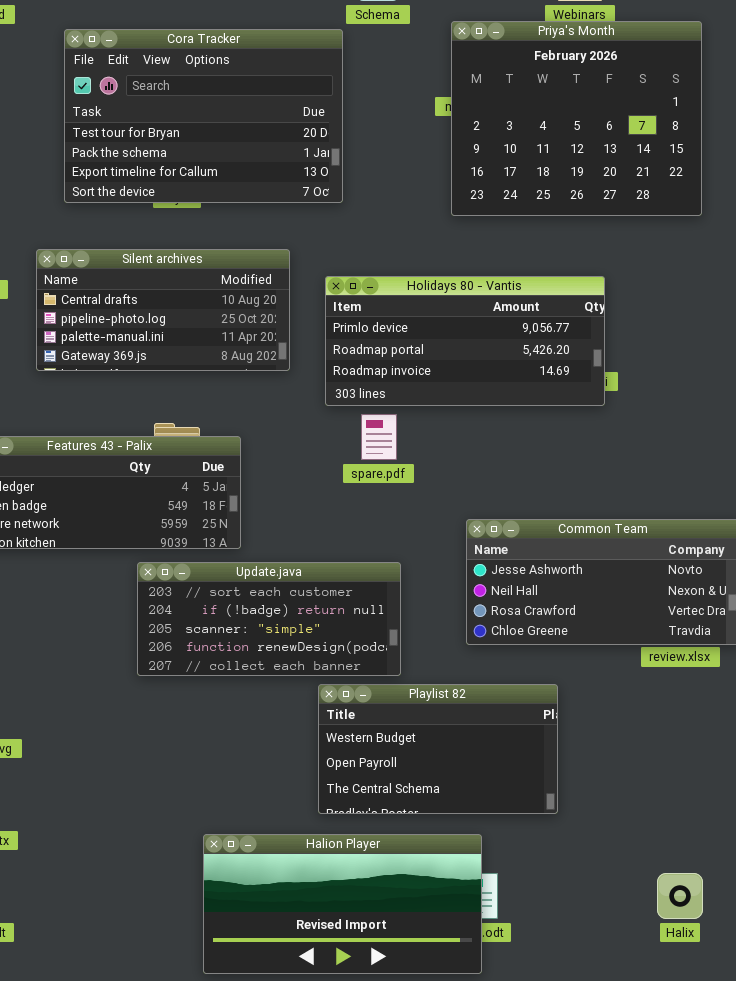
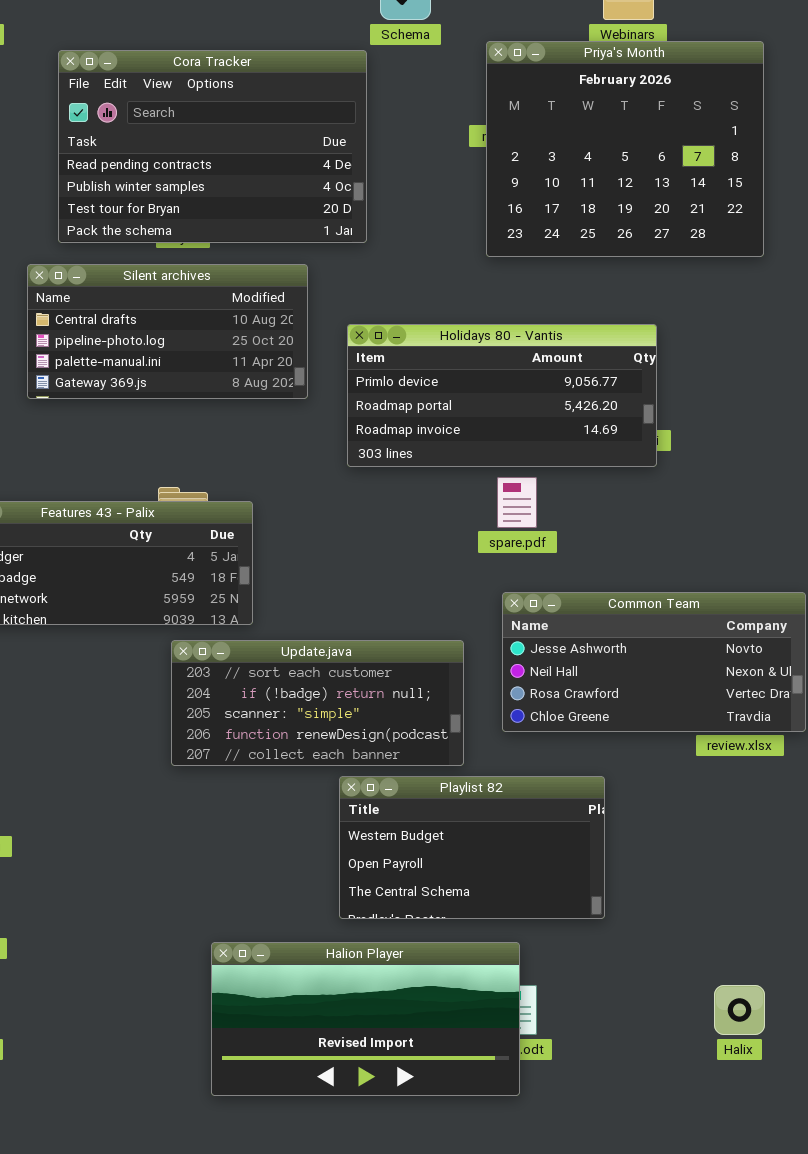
Cora Tracker: [64,29,343,203] -> [58,50,367,243], scrolled up 2 rows
Silent archives: [36,249,290,371] -> [27,264,308,399], moved
spare.pdf: [361,414,397,460] -> [497,477,537,528], moved
Update.java: [137,562,401,676] -> [171,640,464,766], moved

